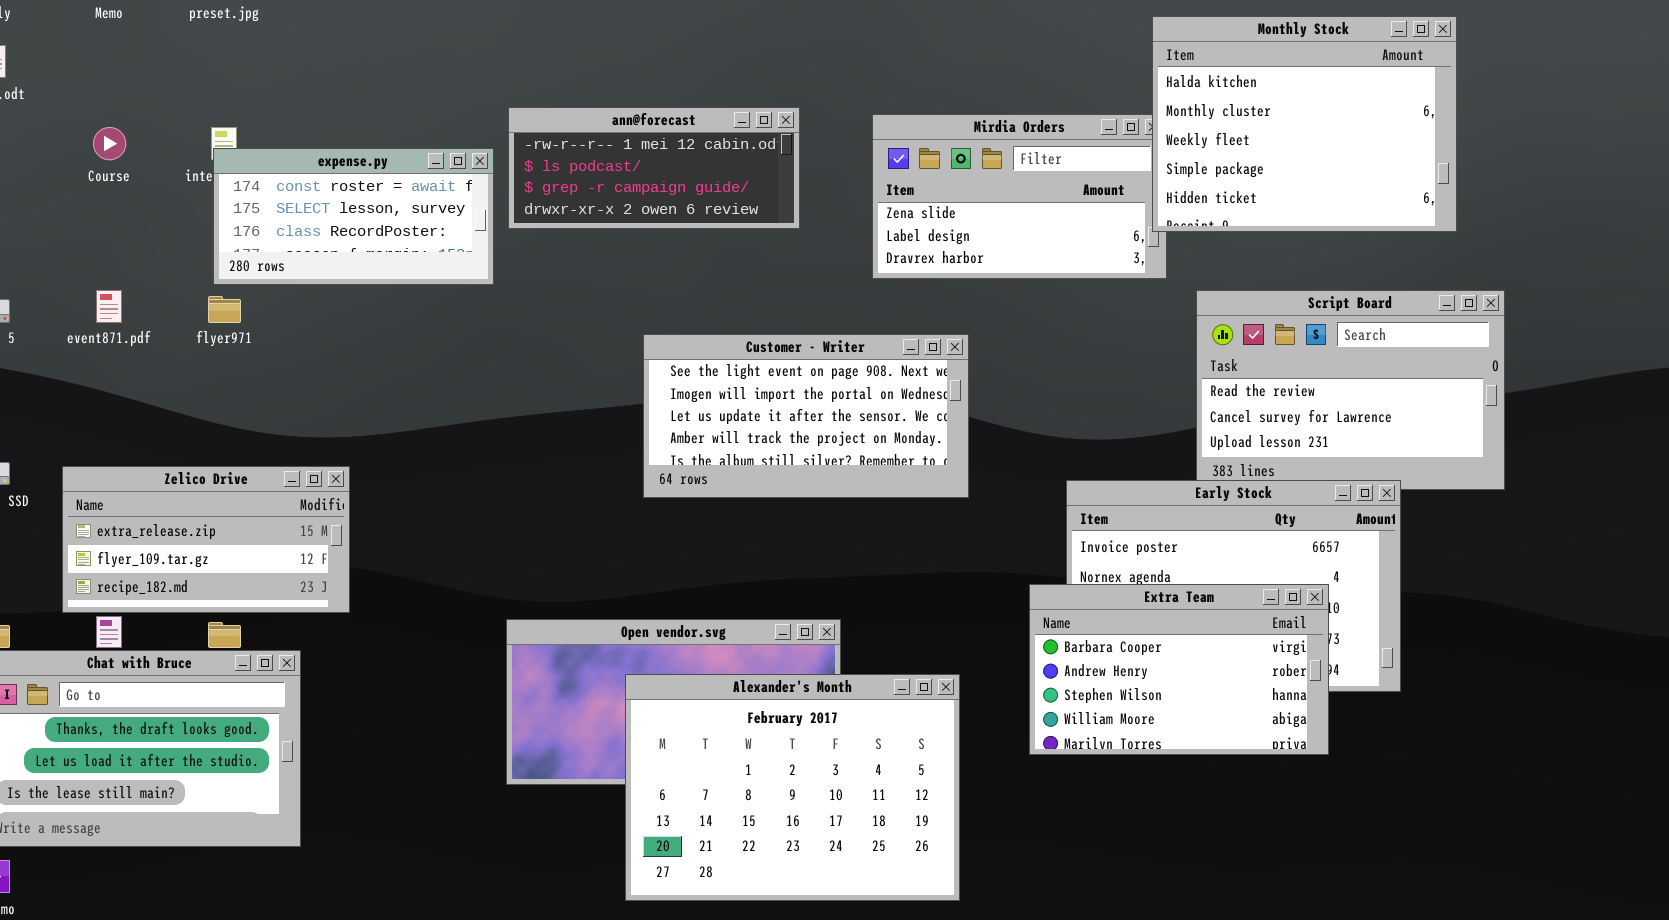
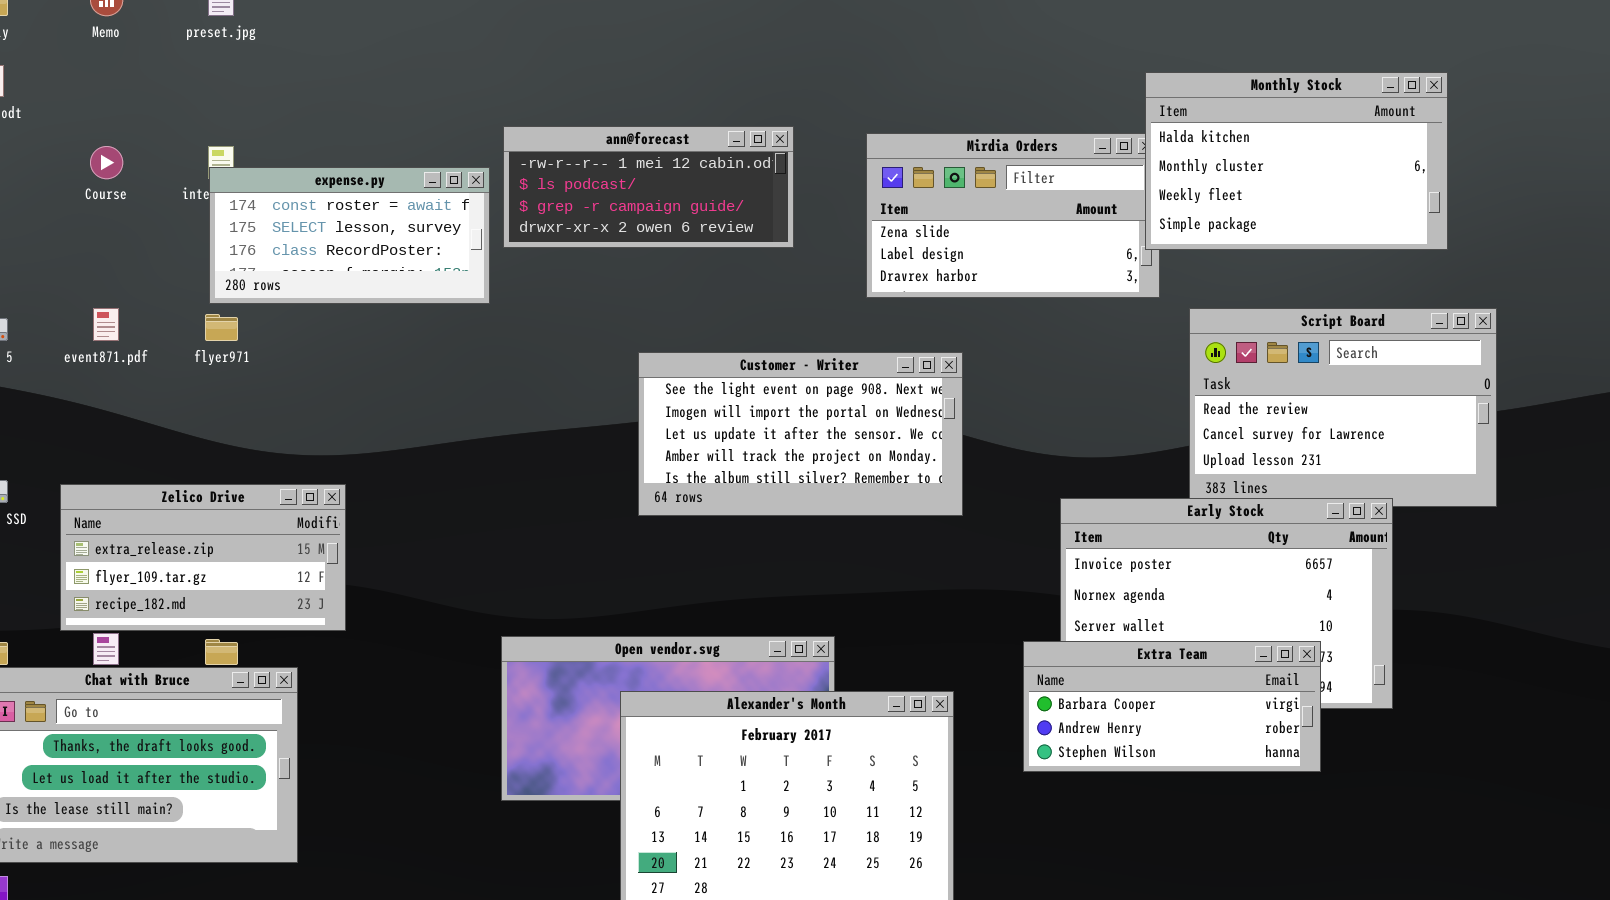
Monthly Stock: [1152,16,1457,232] -> [1145,72,1448,250], resized
Extra Team: [1029,584,1329,755] -> [1023,641,1321,772], resized

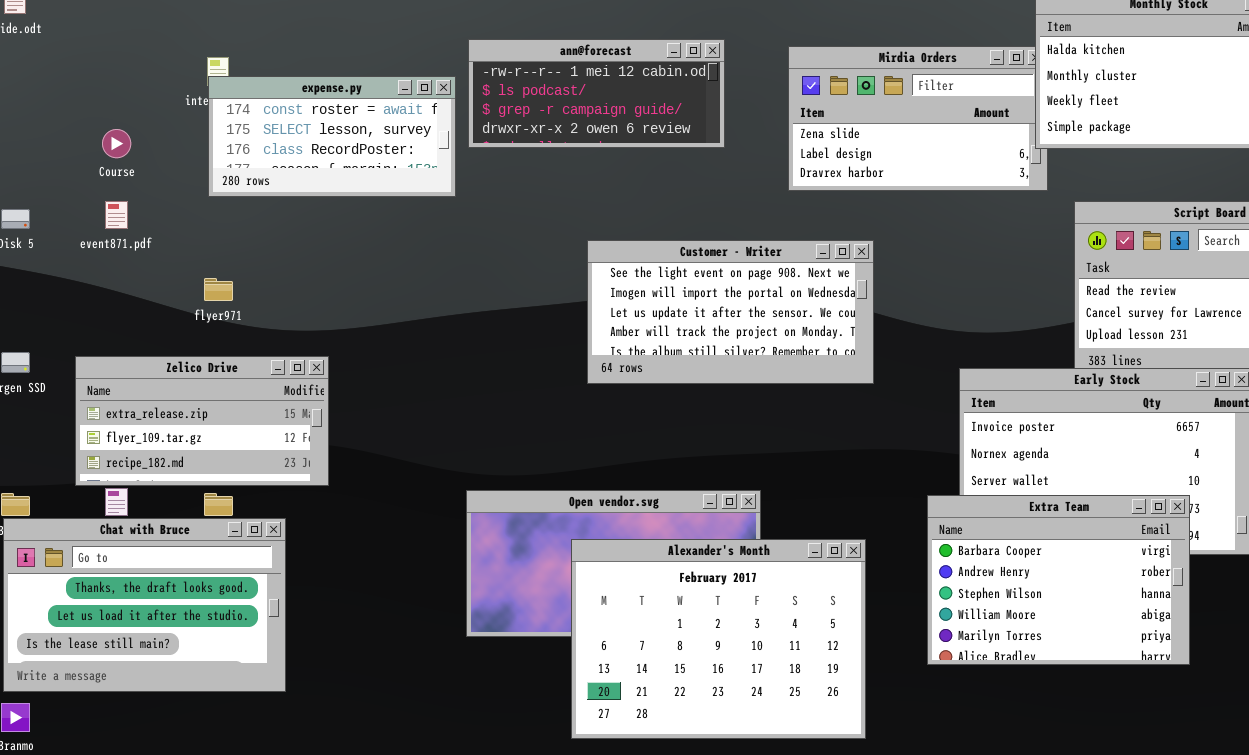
Course: [90,146,123,179] -> [102,129,131,158], moved
flyer971: [205,314,238,341] -> [204,278,233,301], moved
Extra Team: [1023,641,1321,772] -> [927,495,1190,665], resized

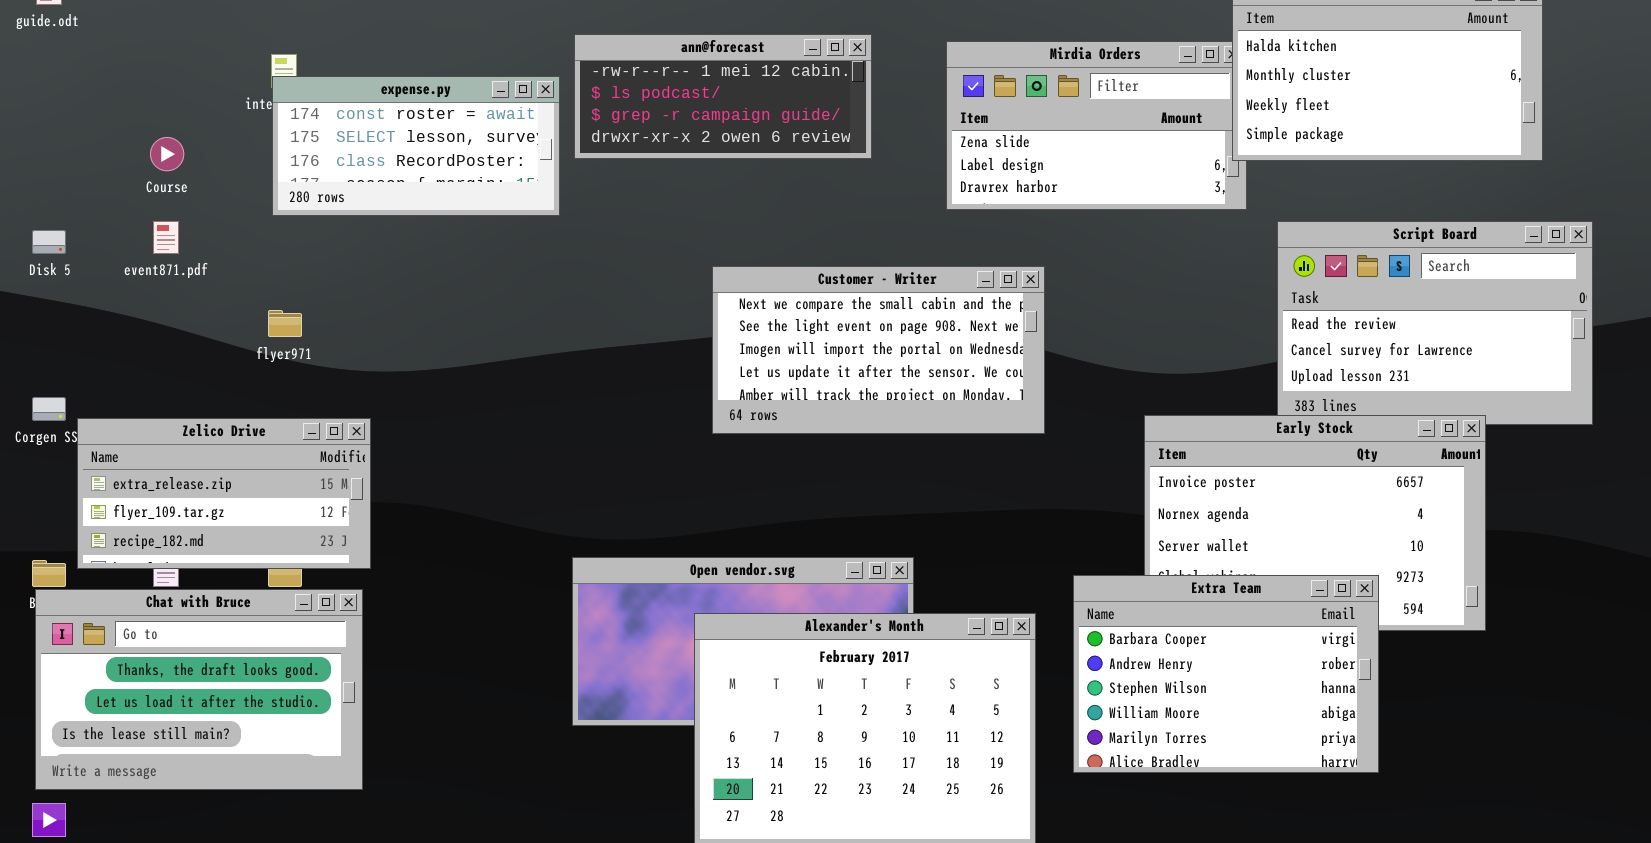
Customer - Writer: [587,240,874,384] -> [712,266,1045,434], scrolled up 1 row
Zelico Drive: [75,356,329,486] -> [77,418,371,569], moved
Extra Team: [927,495,1190,665] -> [1073,575,1379,773], moved

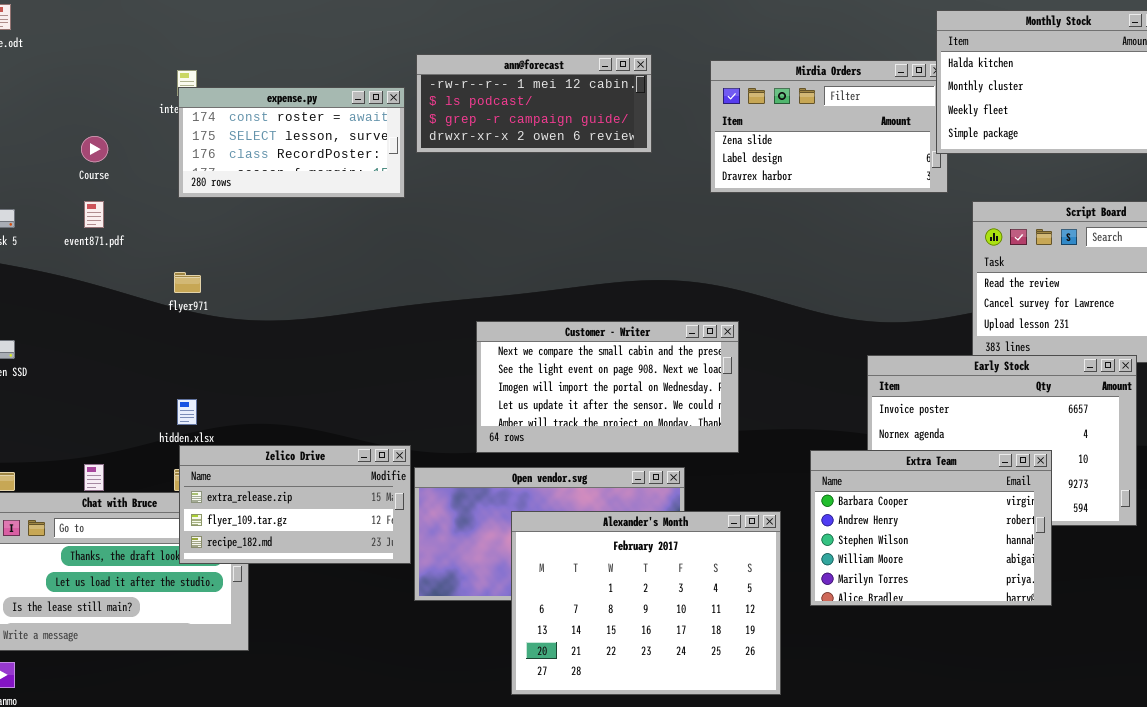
Customer - Writer: [712,266,1045,434] -> [476,321,739,453], moved
Zelico Drive: [77,418,371,569] -> [179,445,411,564], moved
Extra Team: [1073,575,1379,773] -> [810,450,1052,606], moved

